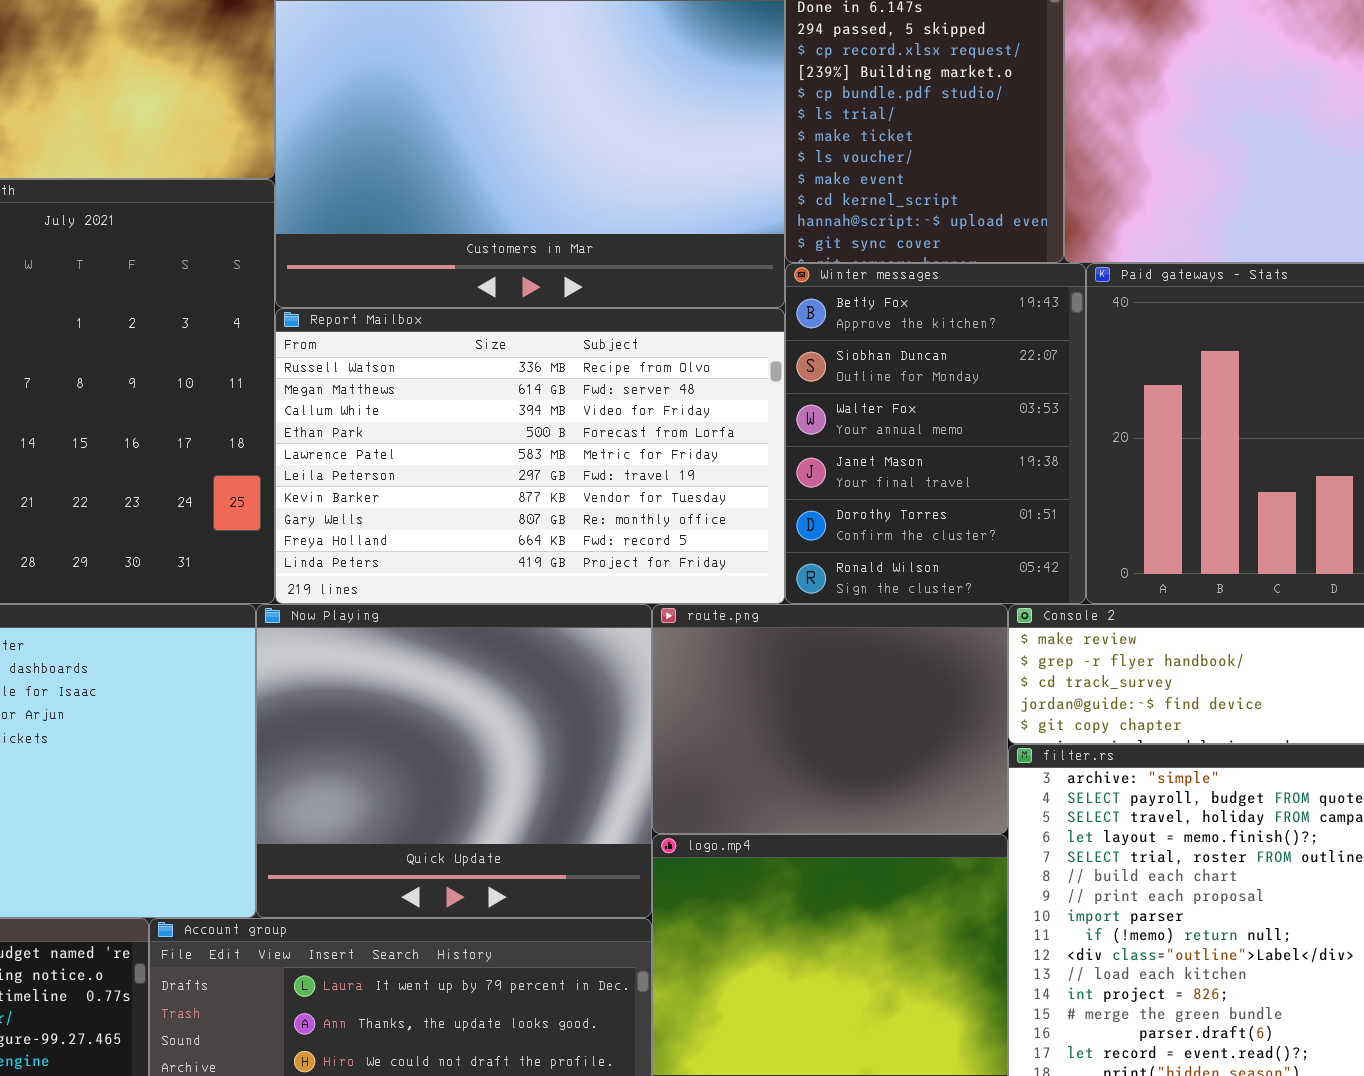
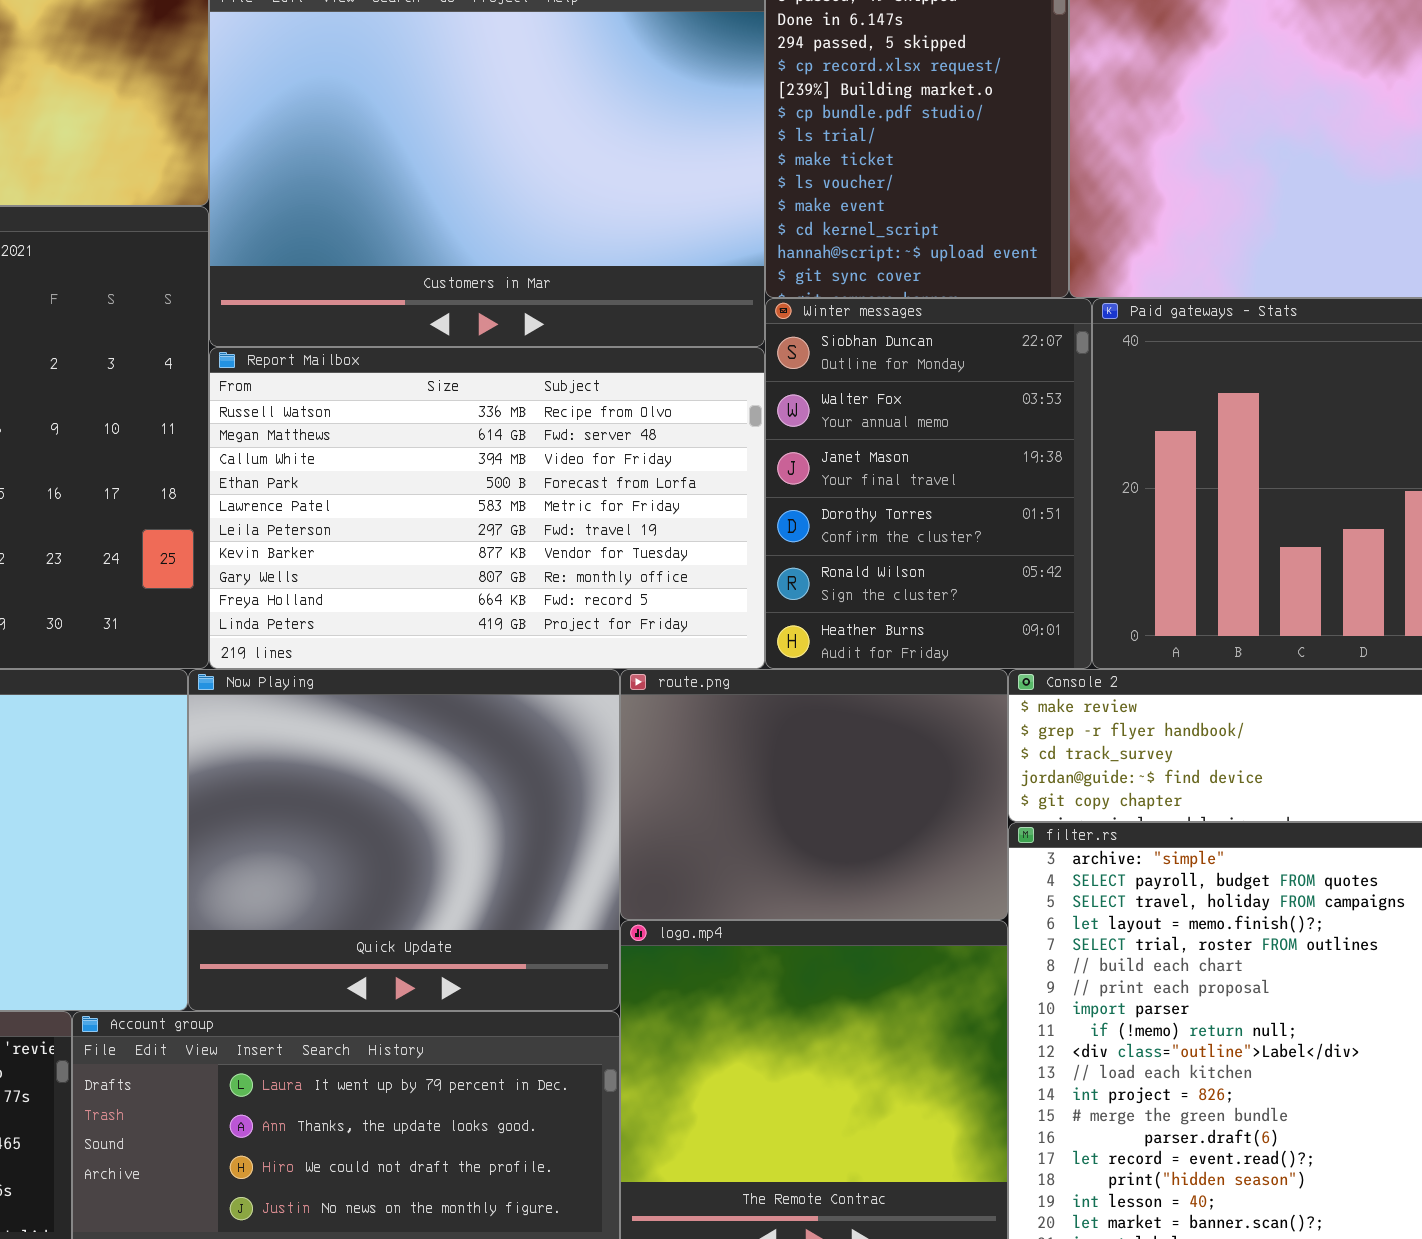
Winter messages: [785,263,1086,604] -> [765,298,1092,669], scrolled down 1 row

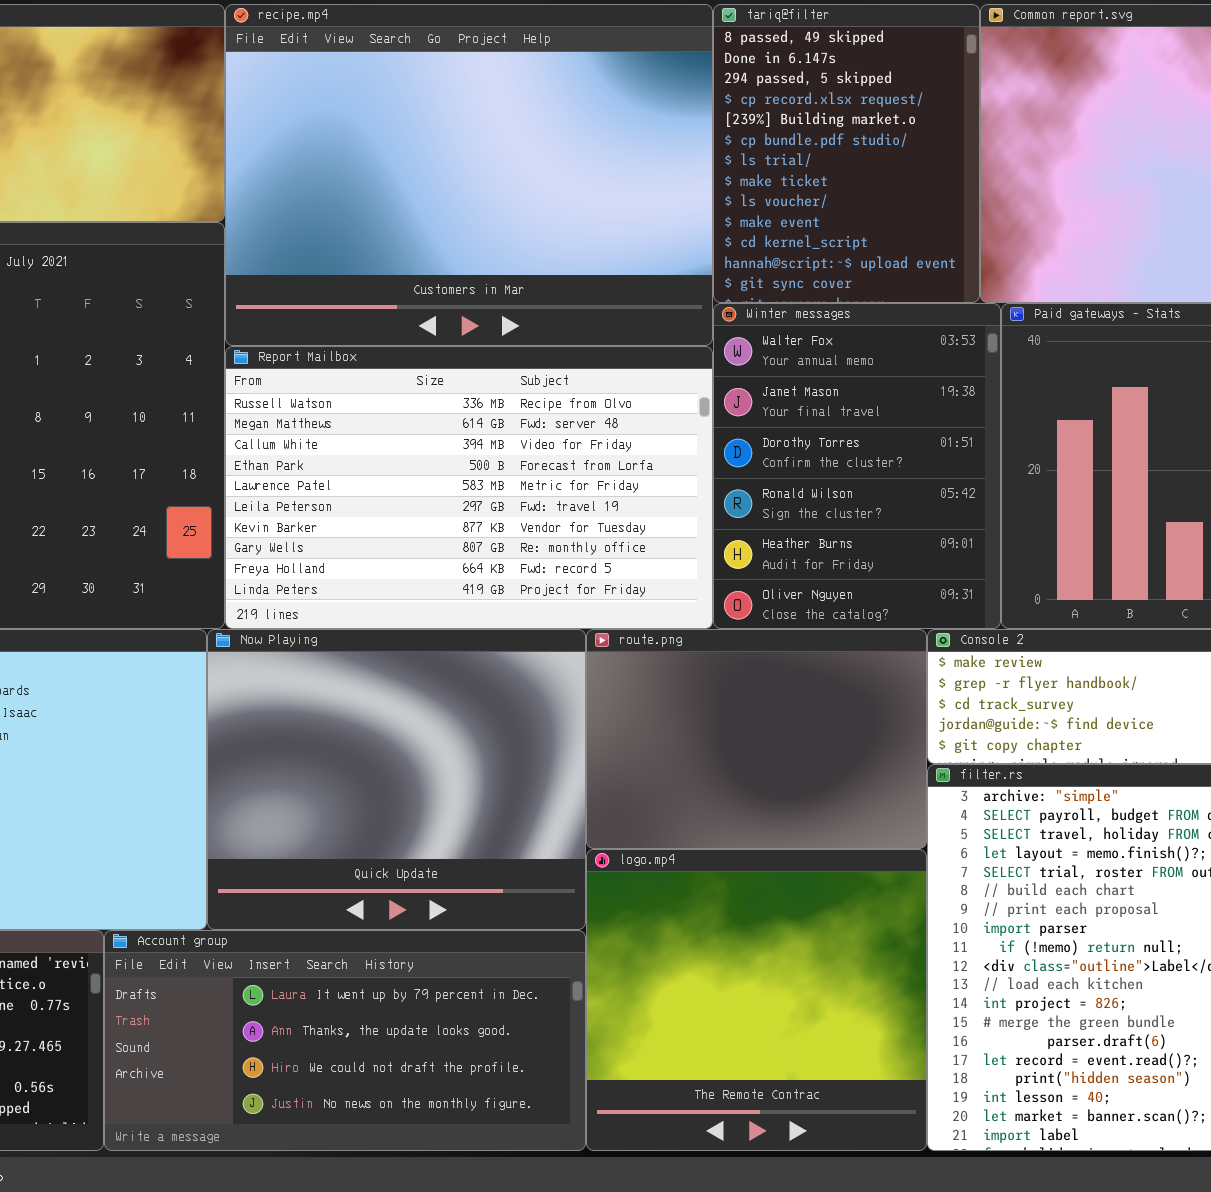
Winter messages: [765,298,1092,669] -> [713,303,1001,629], scrolled down 1 row

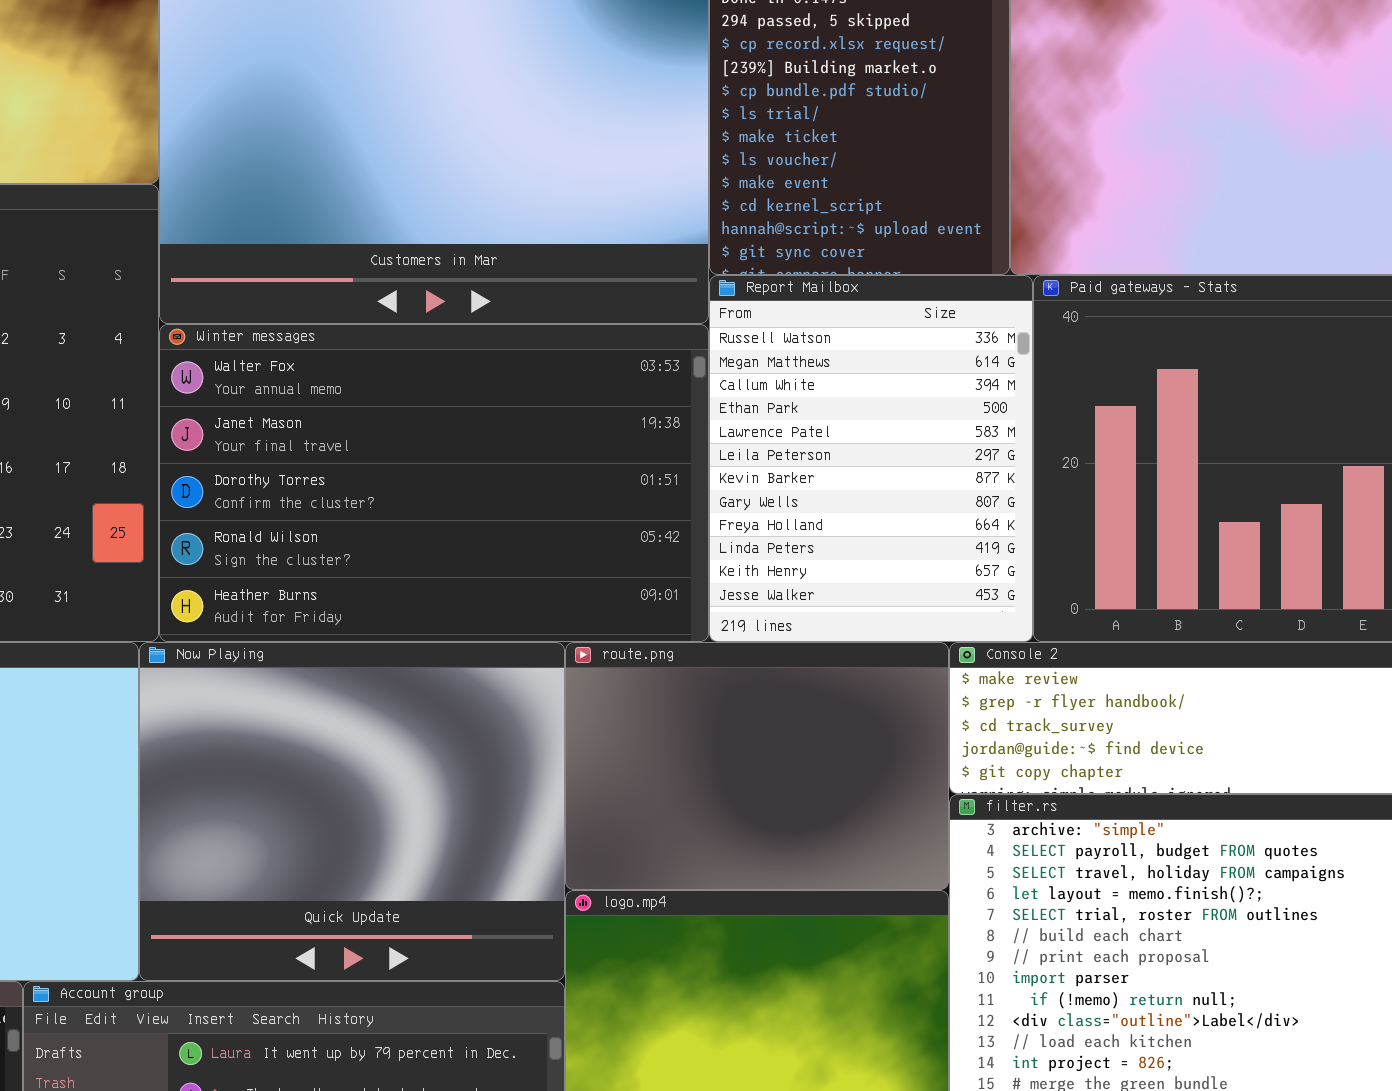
Winter messages: [713,303,1001,629] -> [159,324,709,642], moved, resized
Report Mailbox: [225,346,713,629] -> [709,275,1033,642], moved, resized

